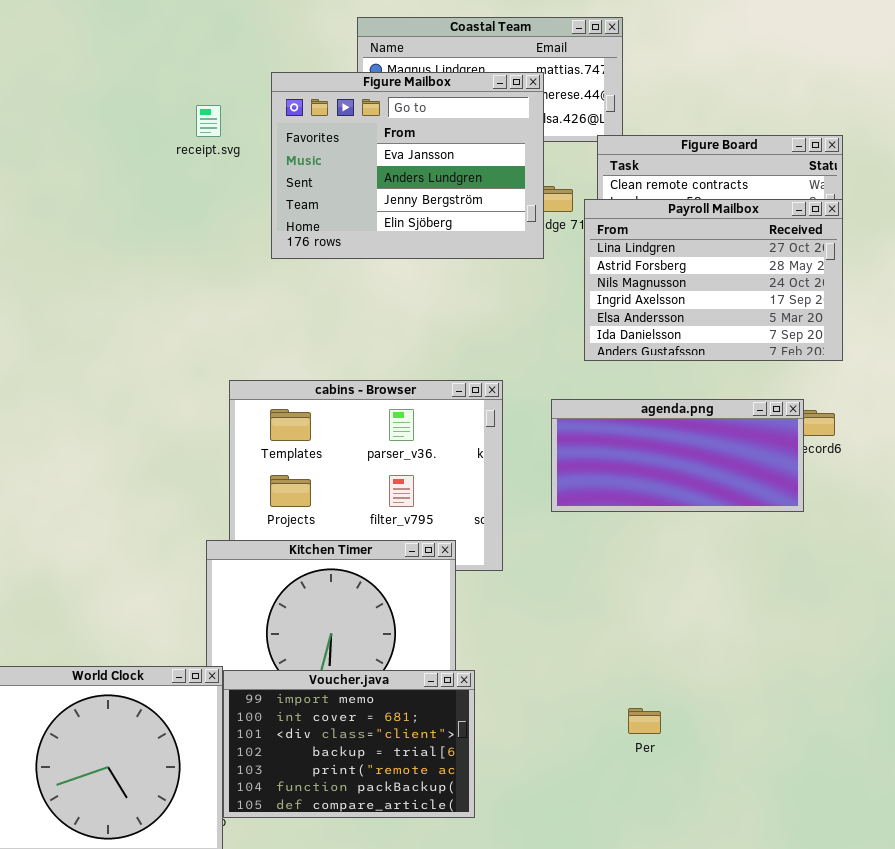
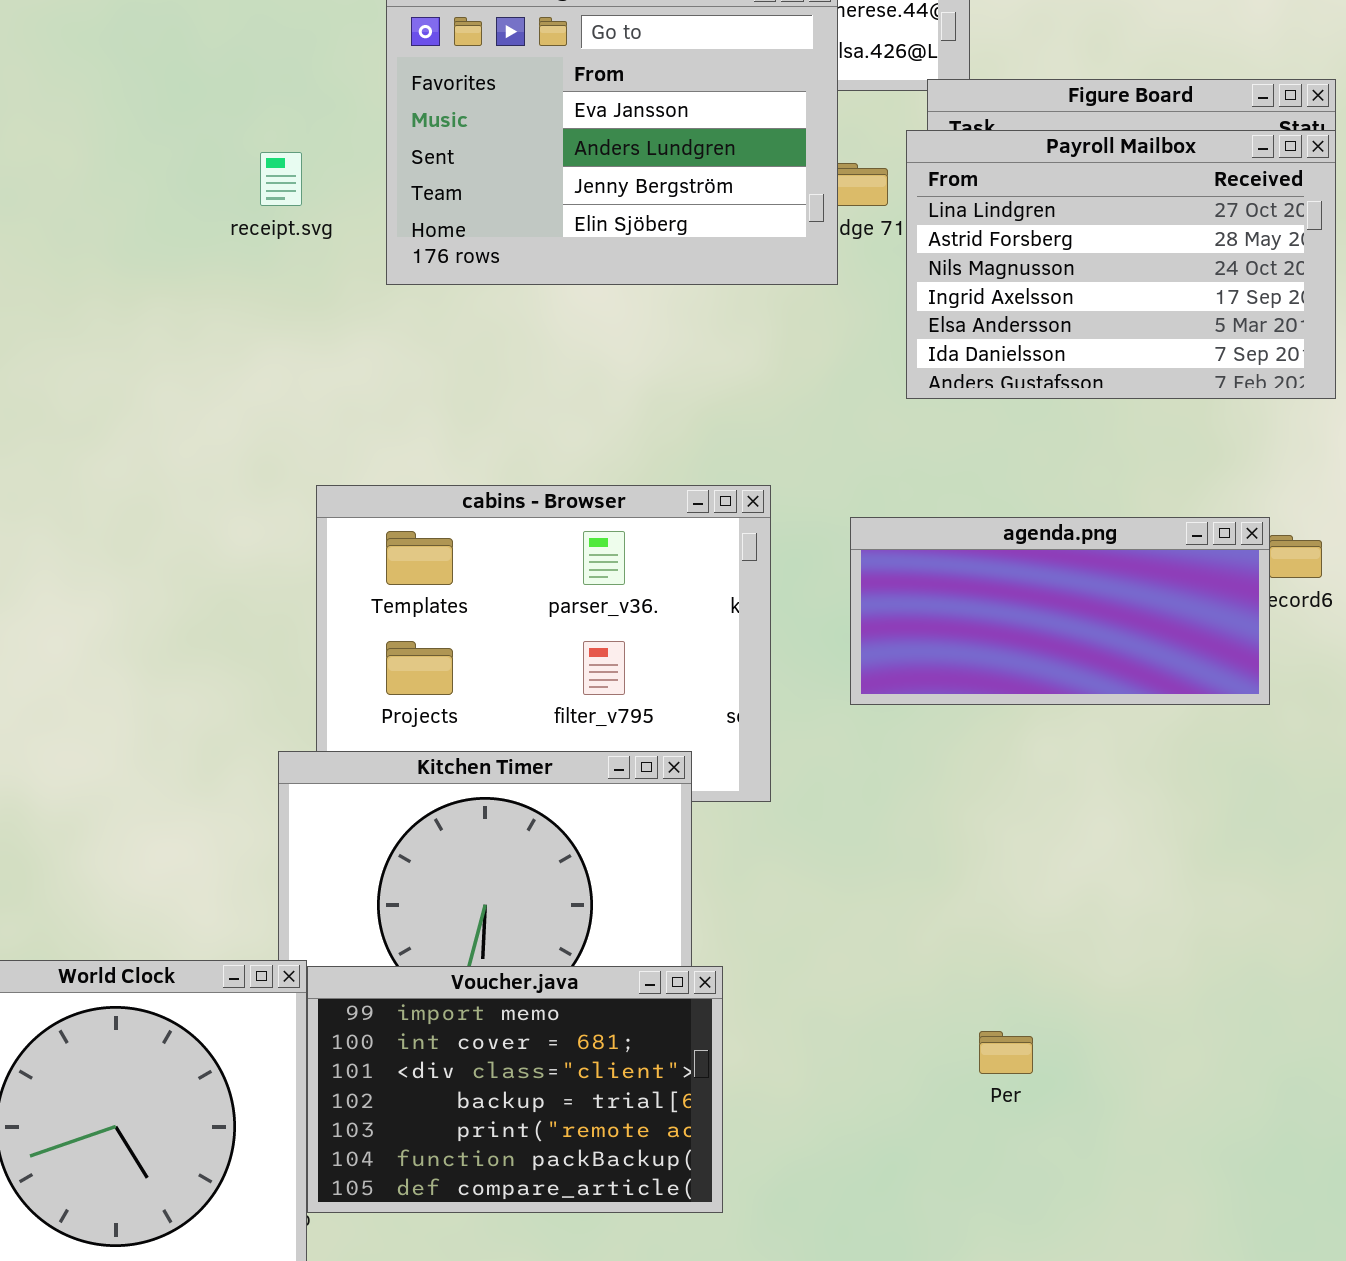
receipt.svg: [196,105,221,137] -> [260,152,302,206], moved
Payroll Mailbox: [584,199,843,361] -> [906,130,1336,399], moved

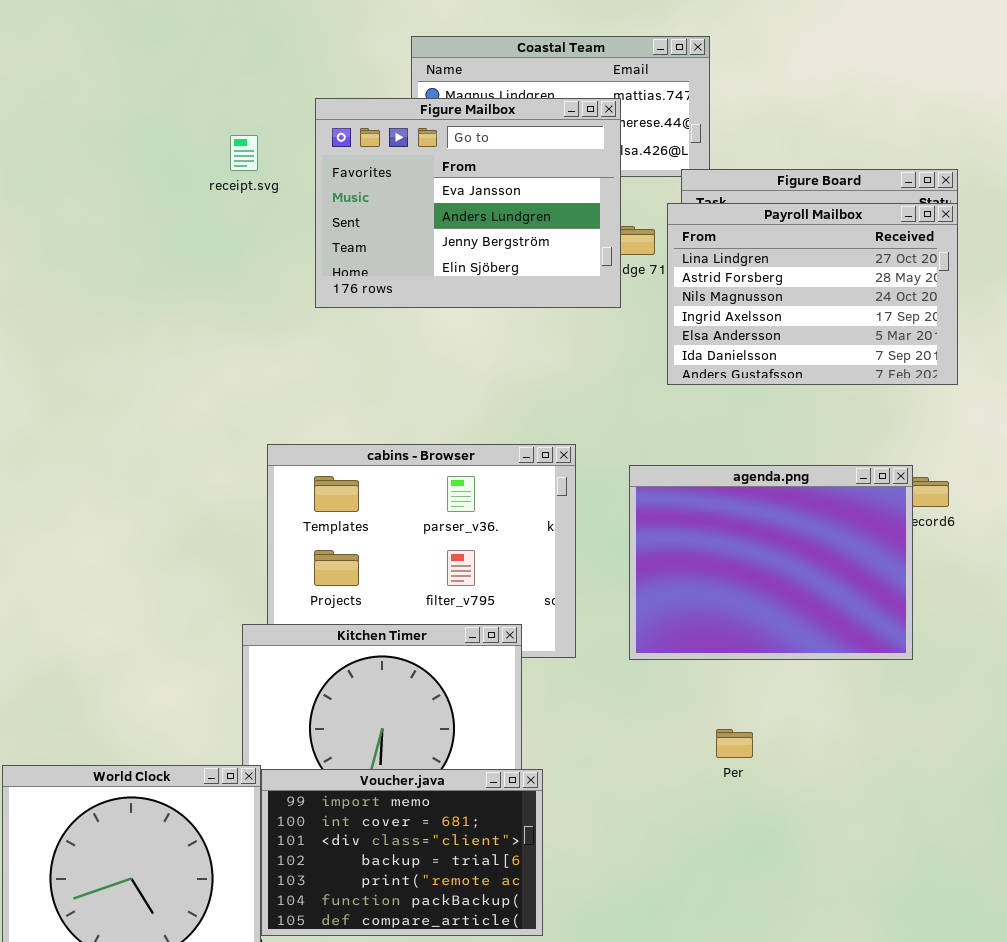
receipt.svg: [260,152,302,206] -> [230,135,258,171], moved
agenda.png: [850,517,1270,705] -> [629,465,913,660], resized
Per: [979,1031,1033,1074] -> [716,729,753,758], moved

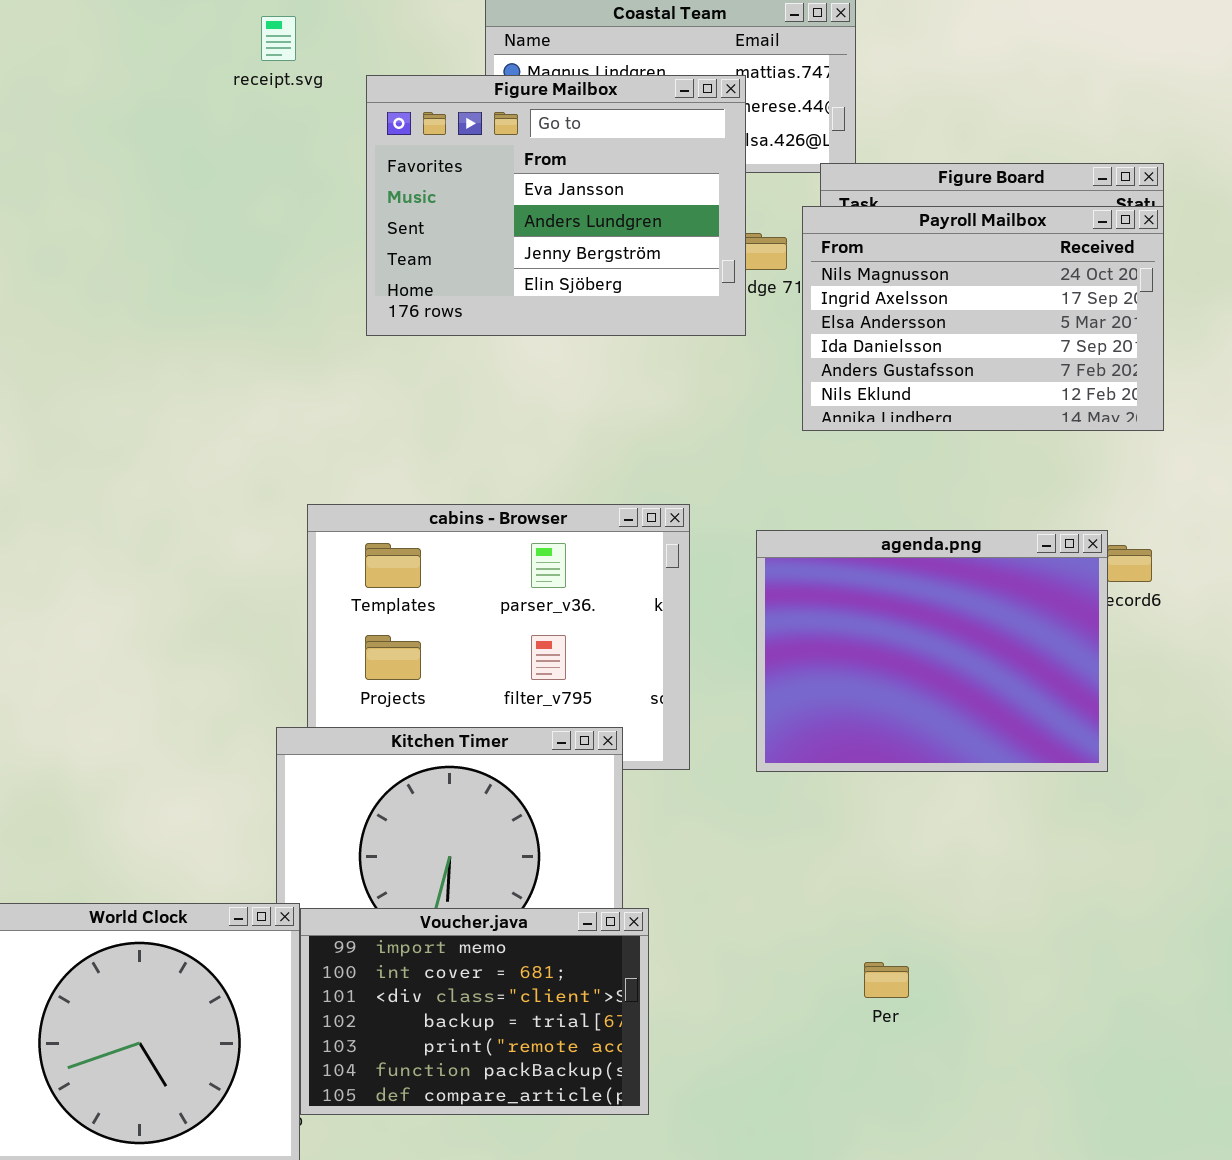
receipt.svg: [230,135,258,171] -> [261,16,296,61], moved
Payroll Mailbox: [667,203,958,385] -> [802,206,1164,431], scrolled down 2 rows
Per: [716,729,753,758] -> [864,962,909,998], moved

